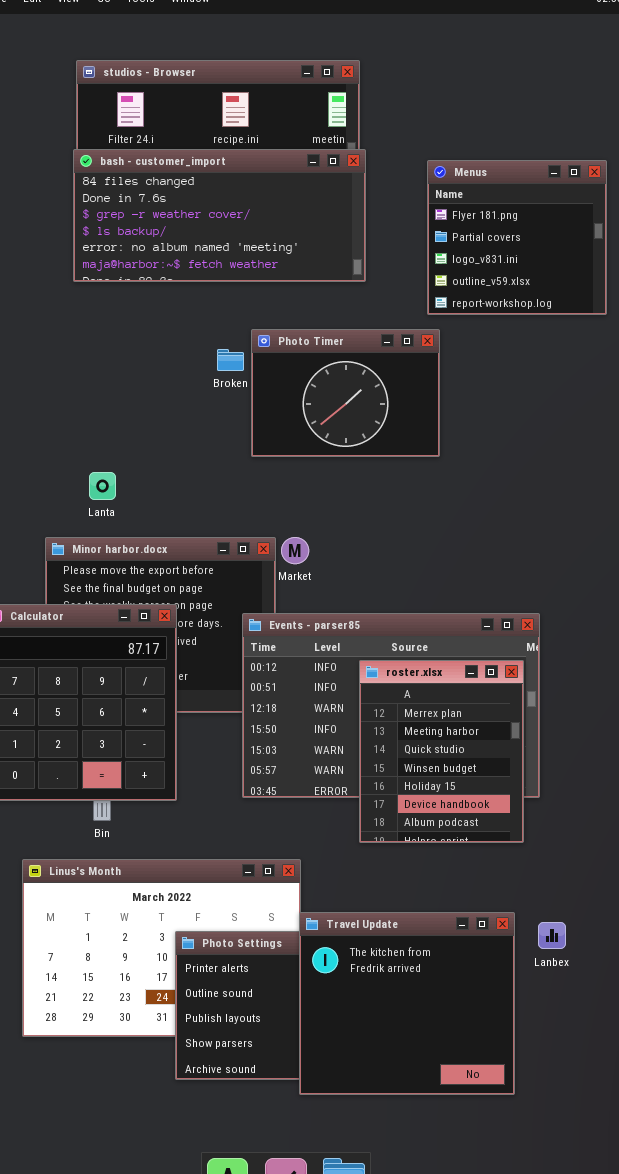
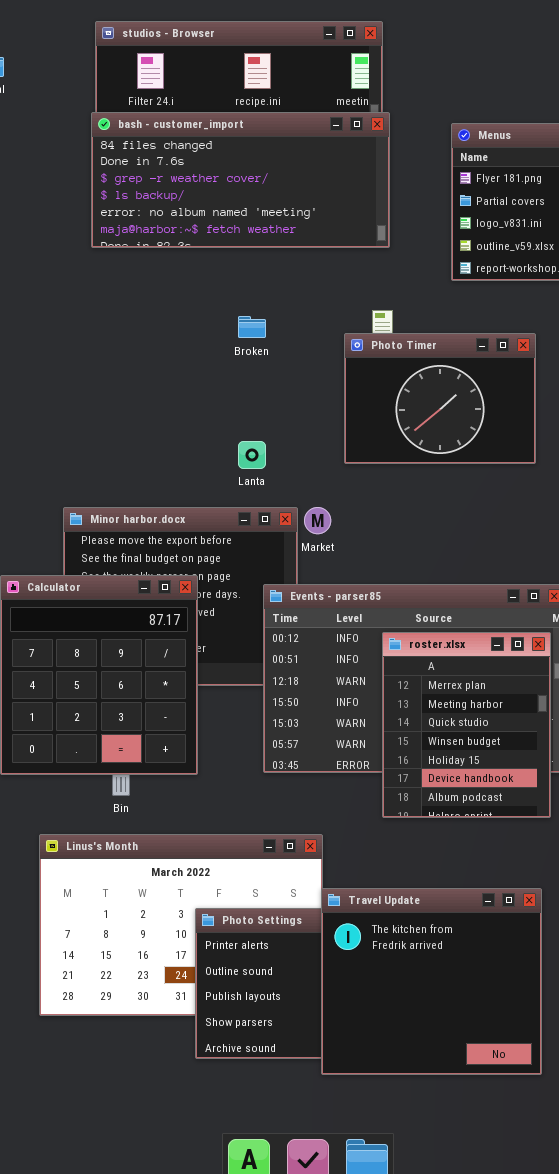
Photo Timer: [251,329,440,457] -> [344,333,536,464], moved
Lanta: [89,472,116,500] -> [238,441,266,469], moved

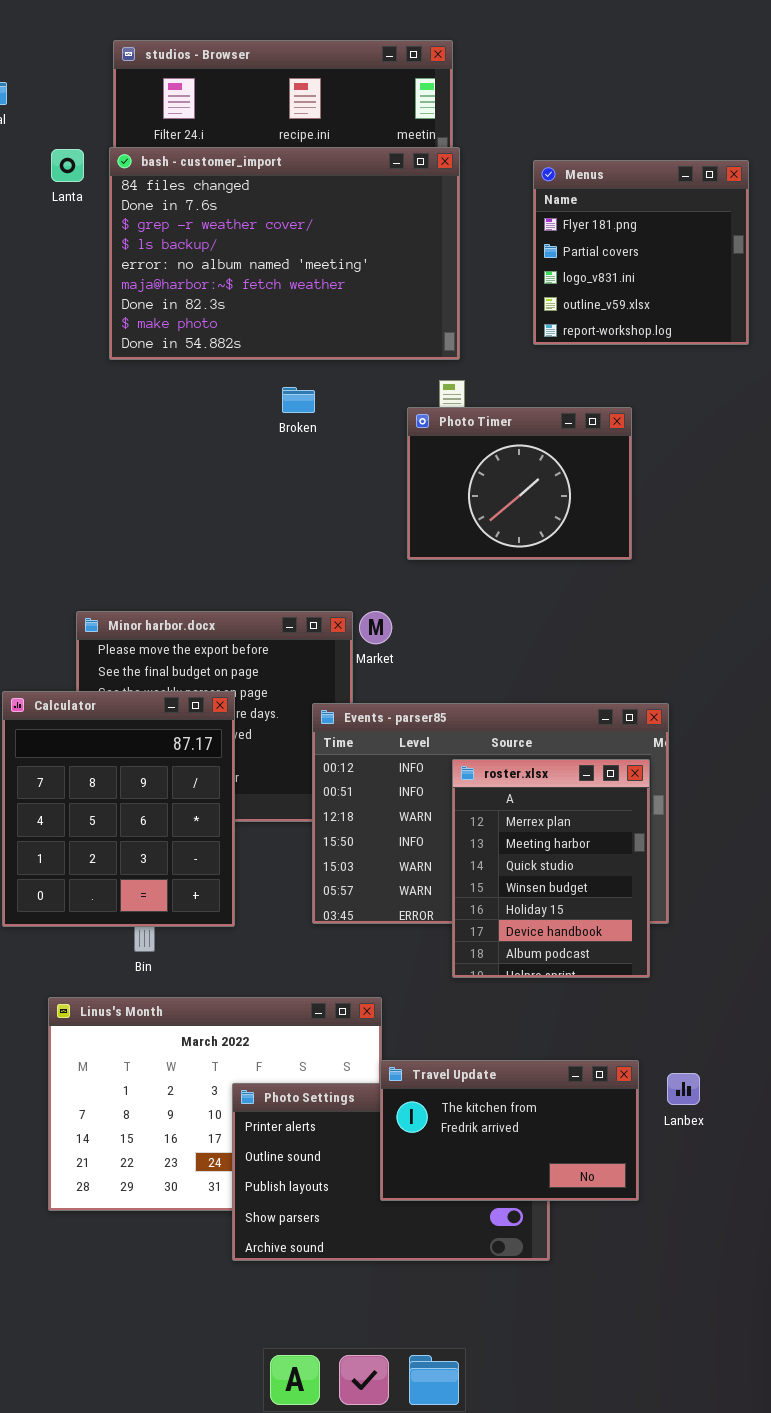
bash - customer_import: [91,112,390,248] -> [109,147,460,360], resized
Lanta: [238,441,266,469] -> [51,149,84,182], moved
Travel Update: [321,888,542,1075] -> [380,1060,639,1201], resized

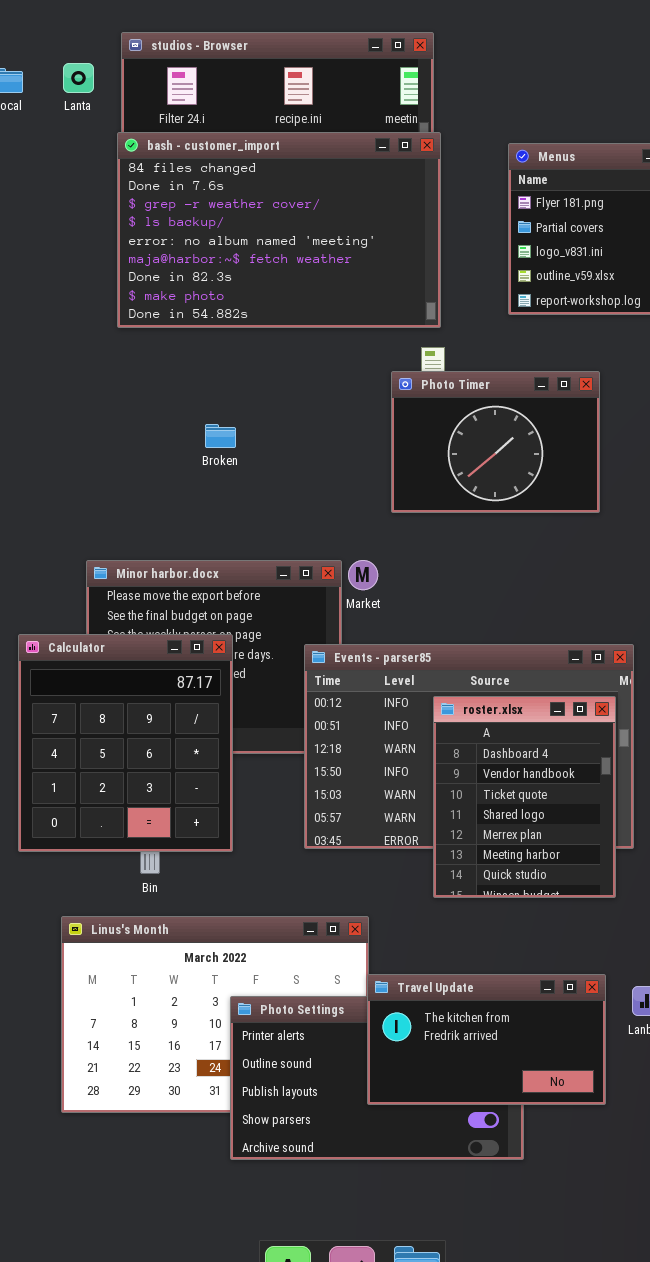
Lanta: [51,149,84,182] -> [63,63,94,93], moved
Broken: [282,387,315,413] -> [205,424,236,448], moved
roster.xlsx: [452,759,650,978] -> [433,696,616,898], scrolled up 4 rows

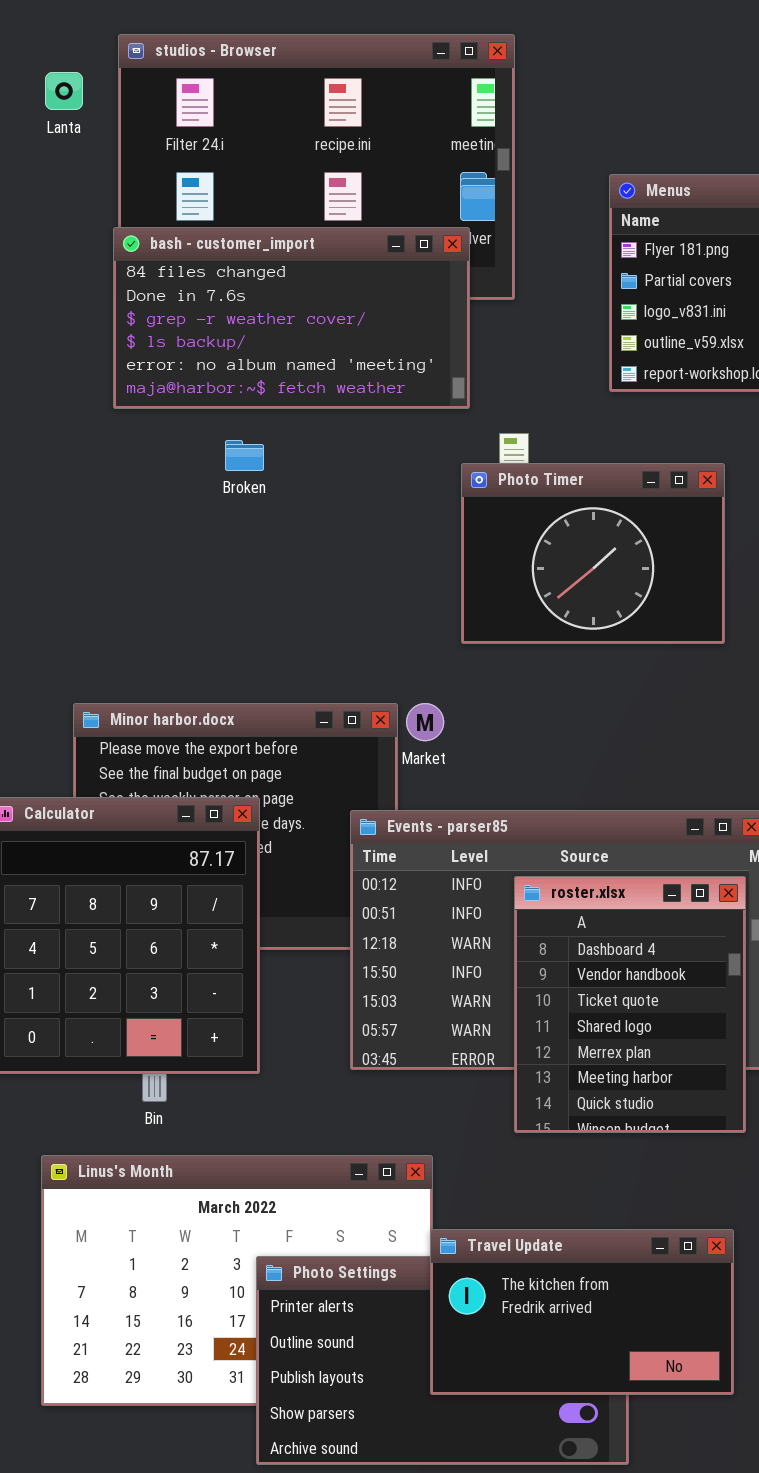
bash - customer_import: [117,132,441,328] -> [113,227,470,409], resized
Broken: [205,424,236,448] -> [225,440,264,471], moved

